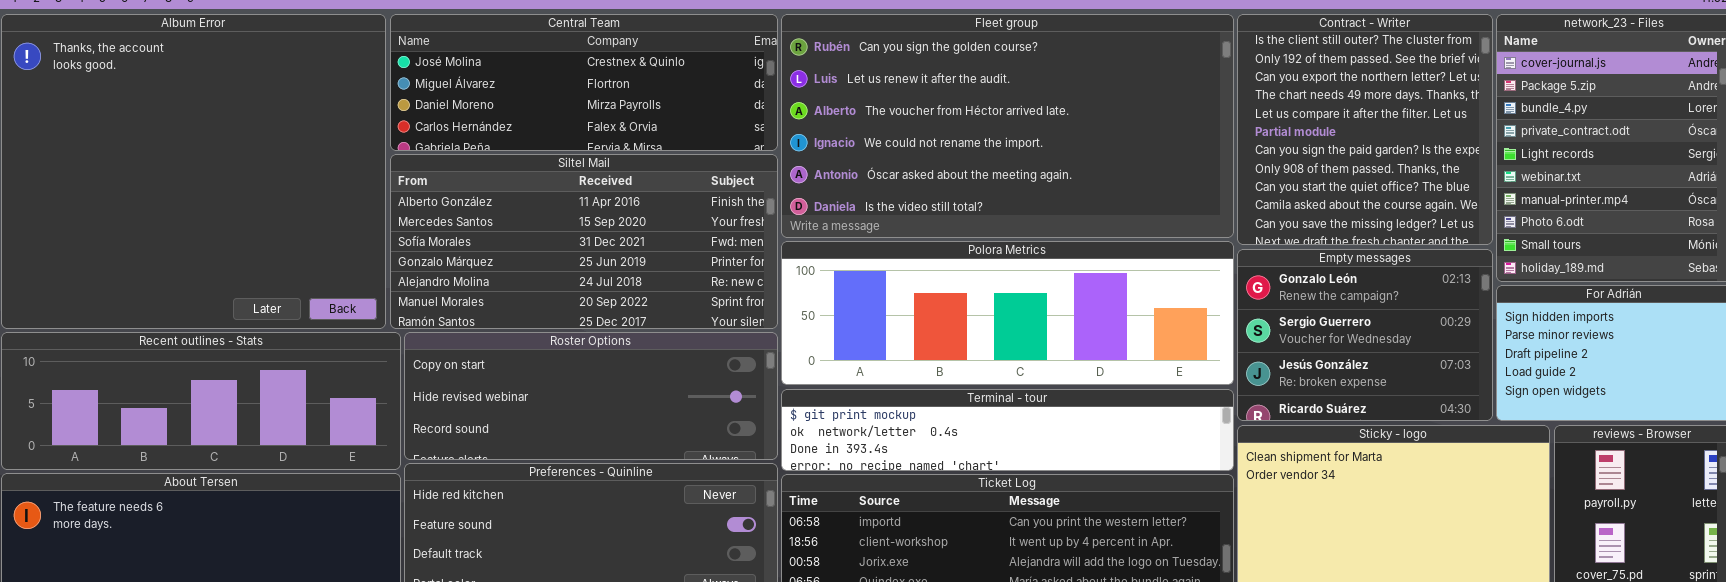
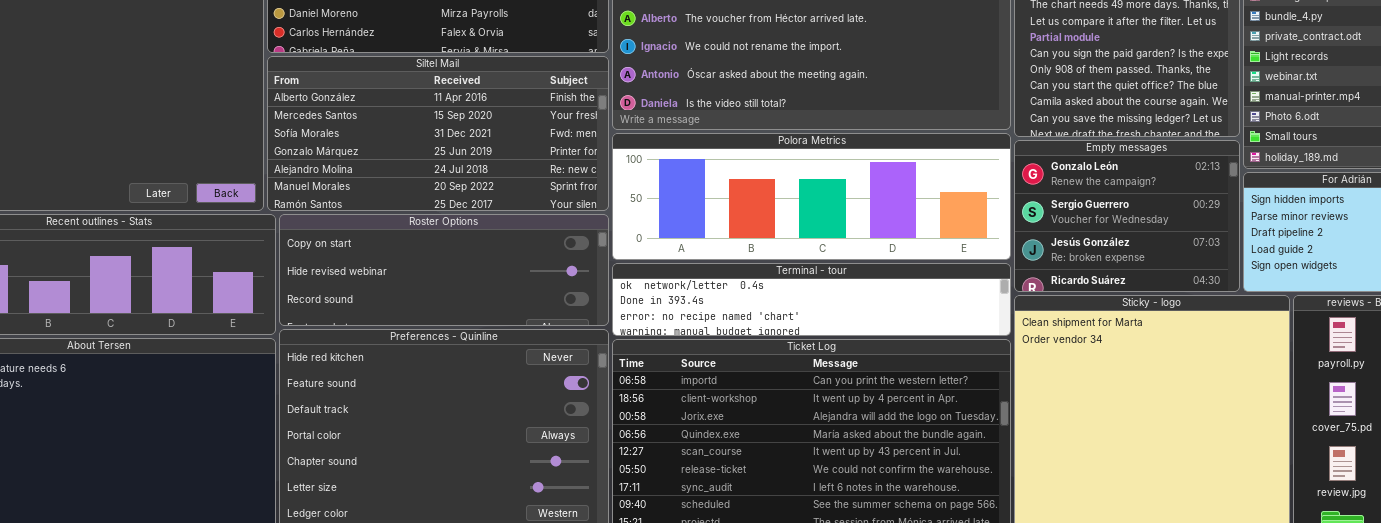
Terminal - tour: [781,389,1234,471] -> [612,263,1011,336], scrolled down 1 row

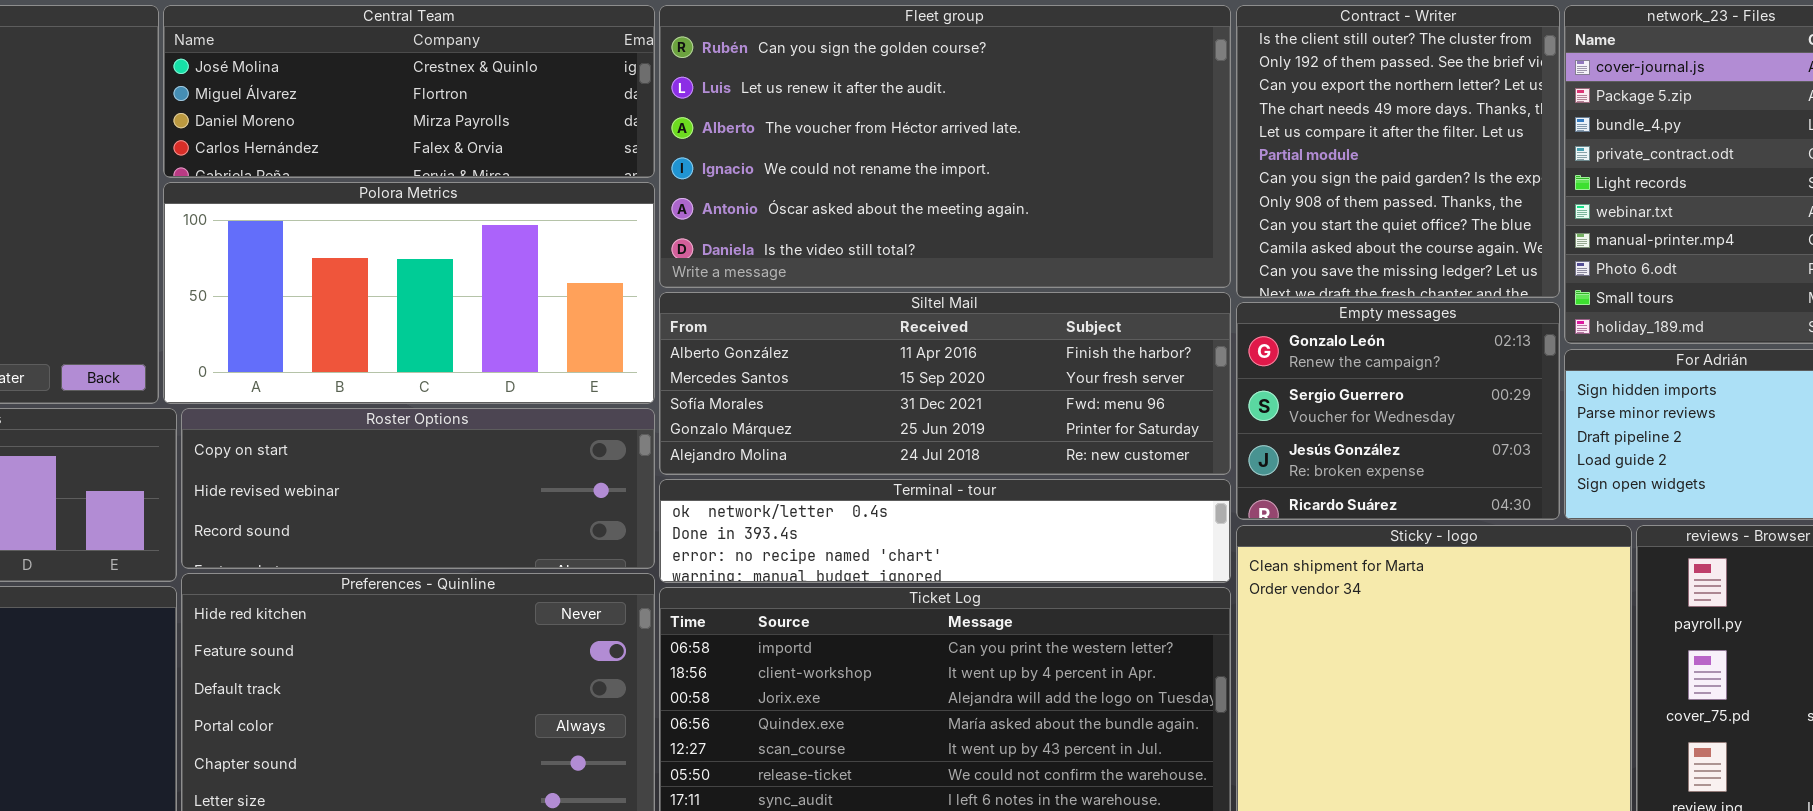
Siltel Mail: [267,56,609,211] -> [659,292,1231,475], moved, resized
Polora Metrics: [612,133,1011,260] -> [163,182,655,404], moved, resized

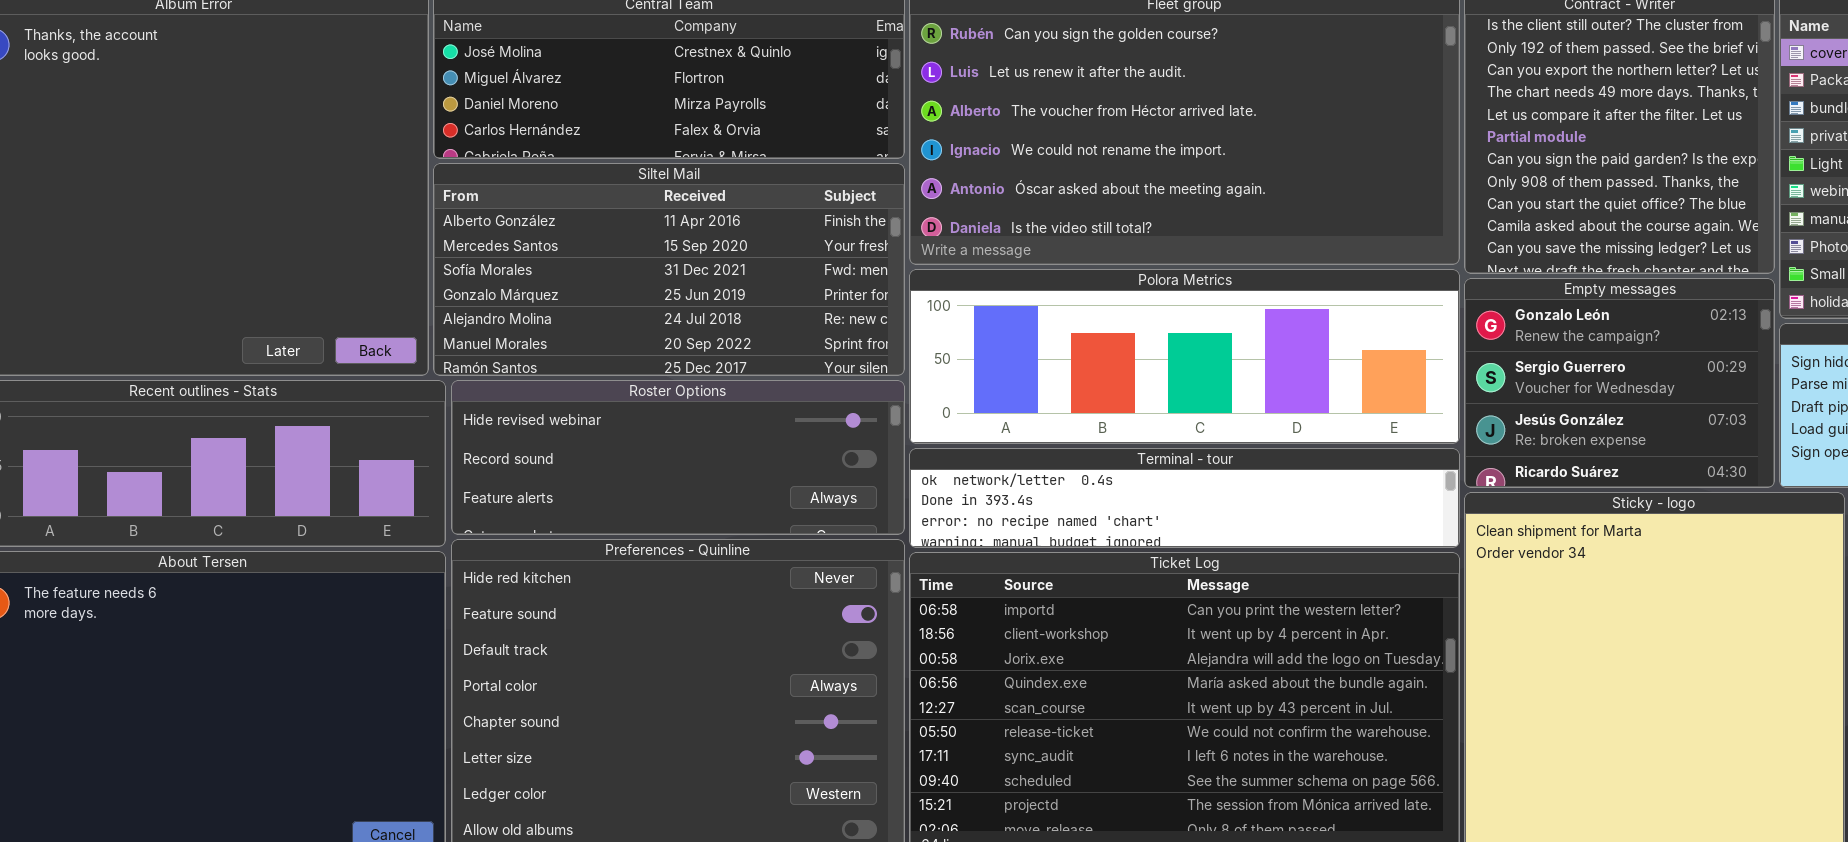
Polora Metrics: [163,182,655,404] -> [909,269,1460,444], moved, resized
Siltel Mail: [659,292,1231,475] -> [433,163,905,376], moved, resized
Roster Options: [181,408,655,569] -> [451,380,905,535], scrolled down 1 row

